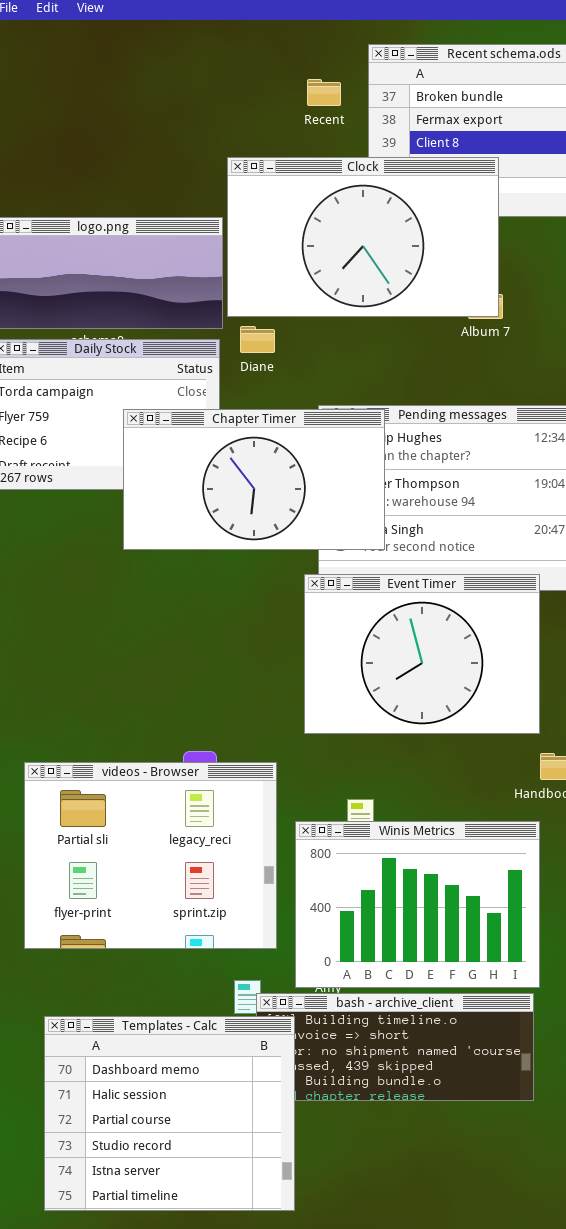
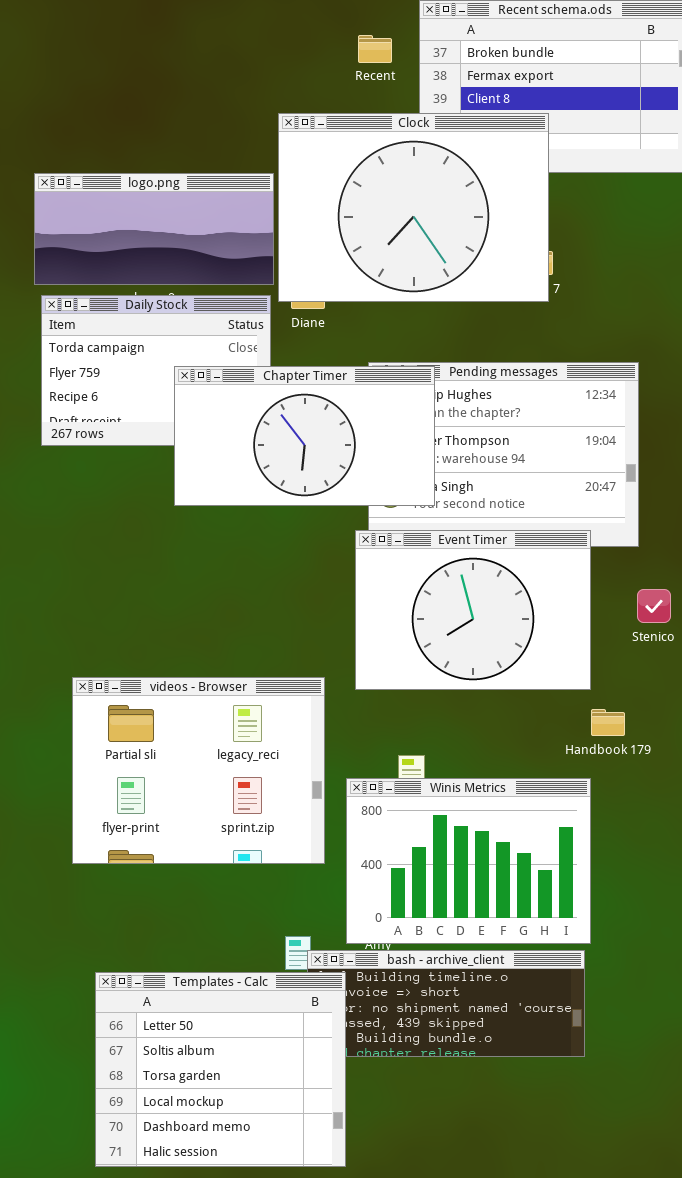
Clock: [227,157,499,317] -> [278,113,549,302], resized
videos - Browser: [24,762,277,949] -> [72,677,325,864], moved
Templates - Calc: [44,1016,295,1211] -> [95,972,346,1167], scrolled up 4 rows

